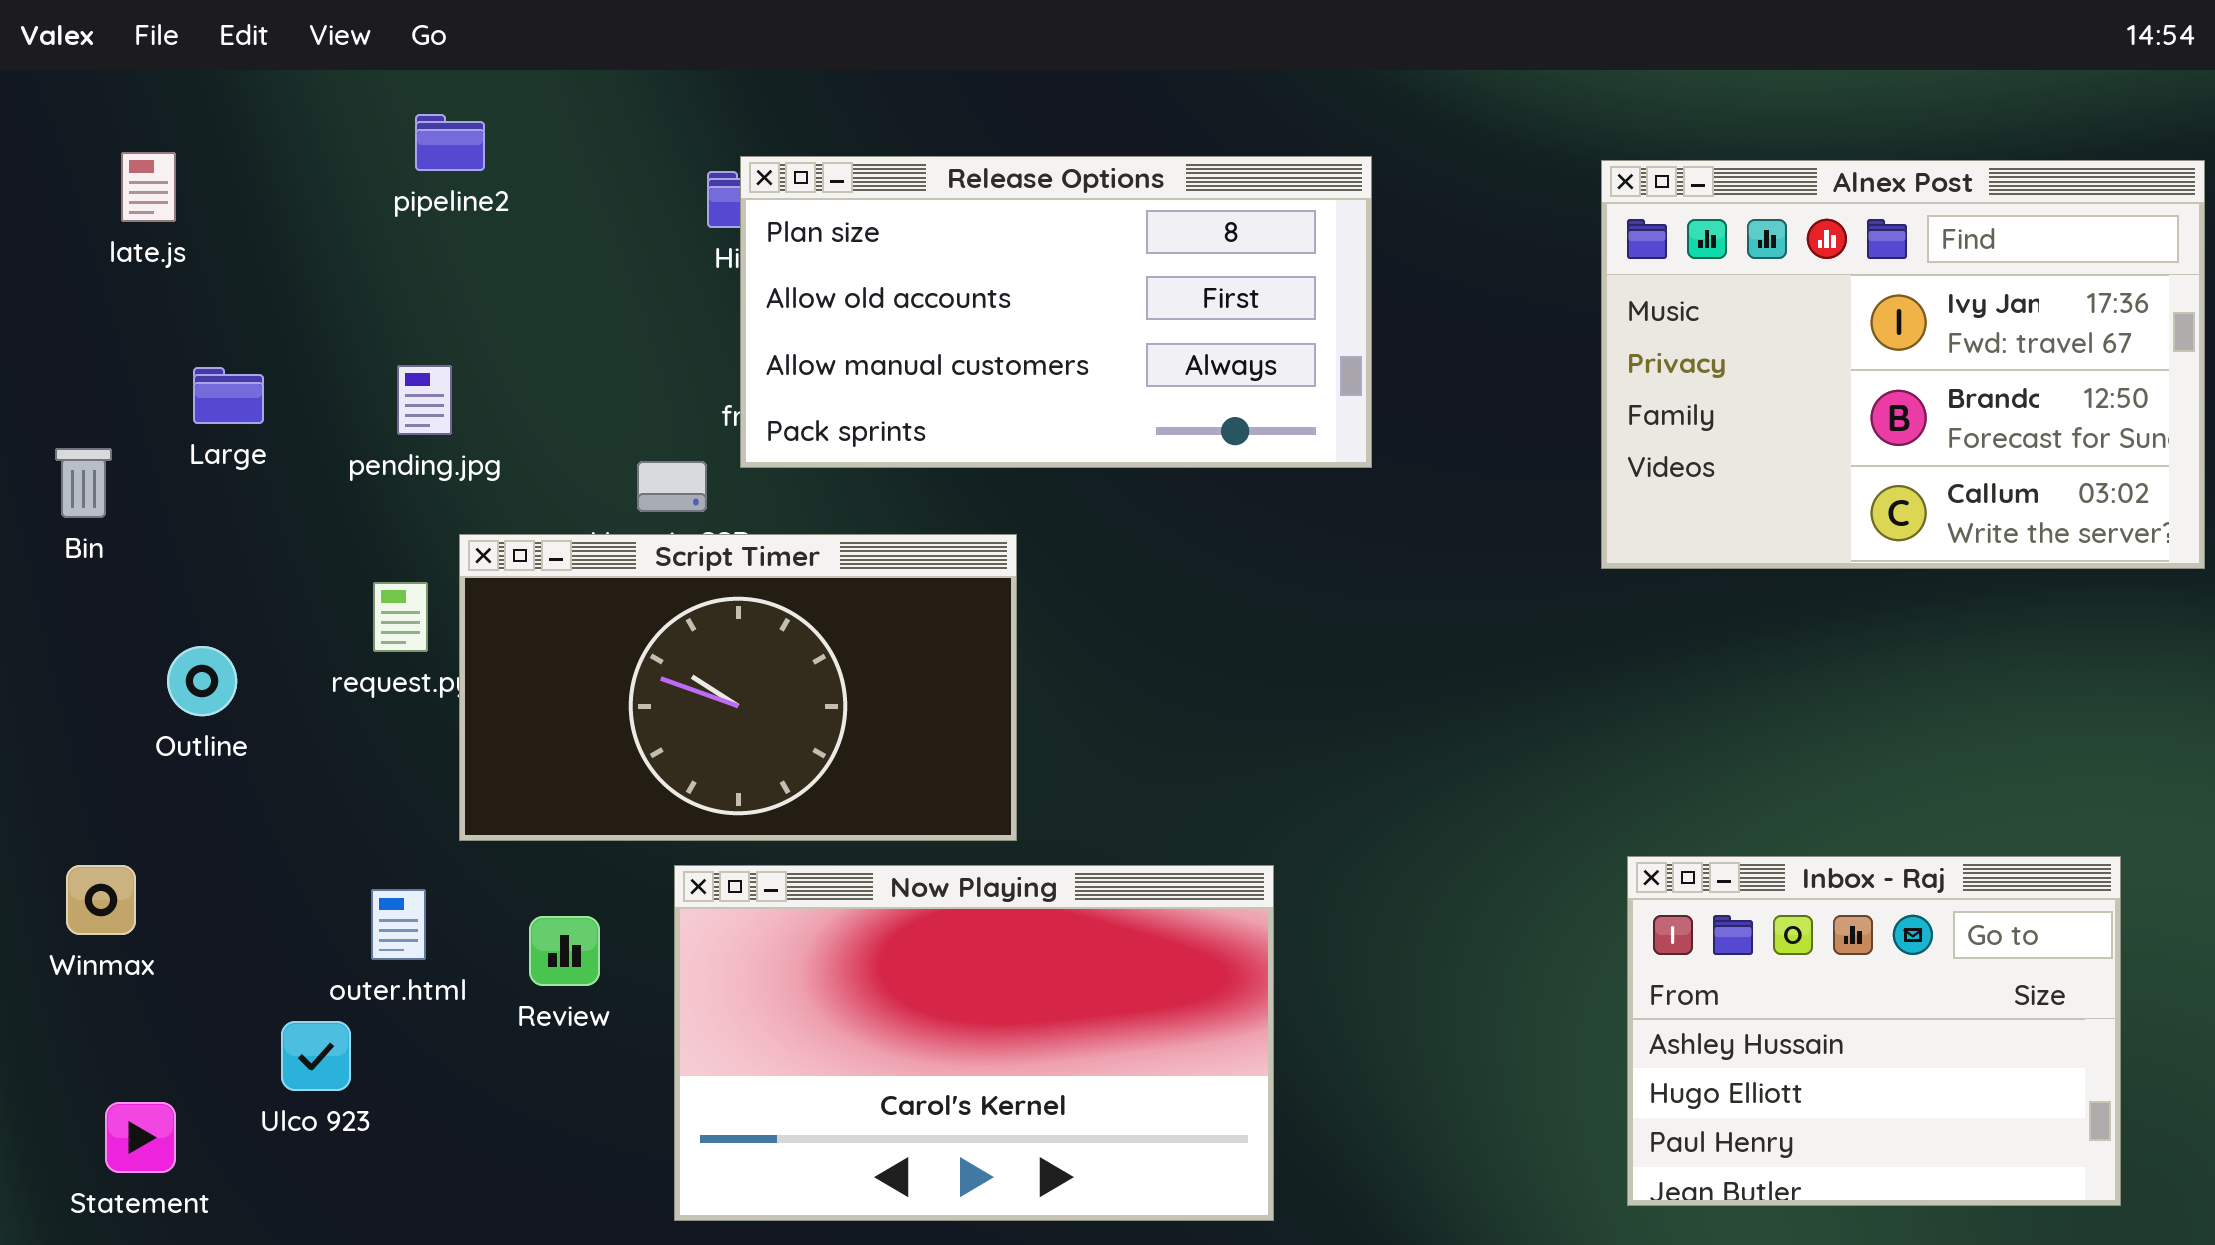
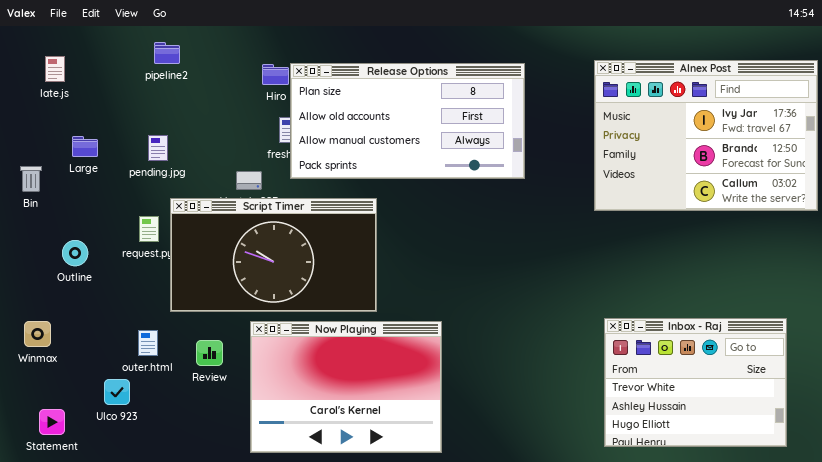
Release Options: [740,156,1372,468] -> [290,63,525,179], moved
Inbox - Raj: [1627,856,2121,1206] -> [604,318,787,447], scrolled up 1 row
Now Playing: [674,865,1274,1221] -> [250,321,442,453], resized

